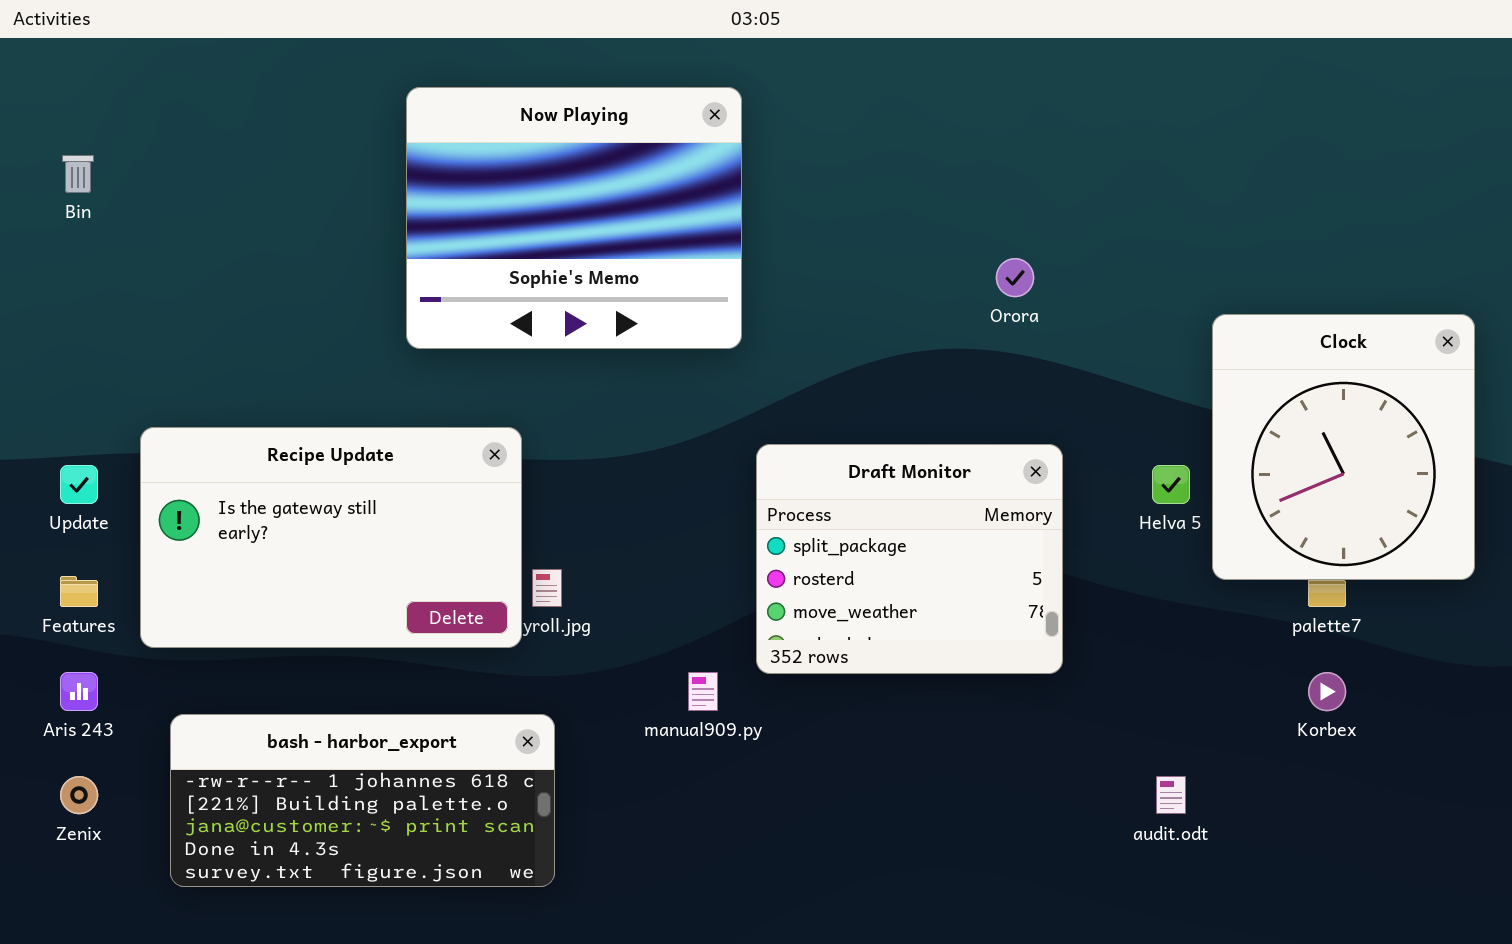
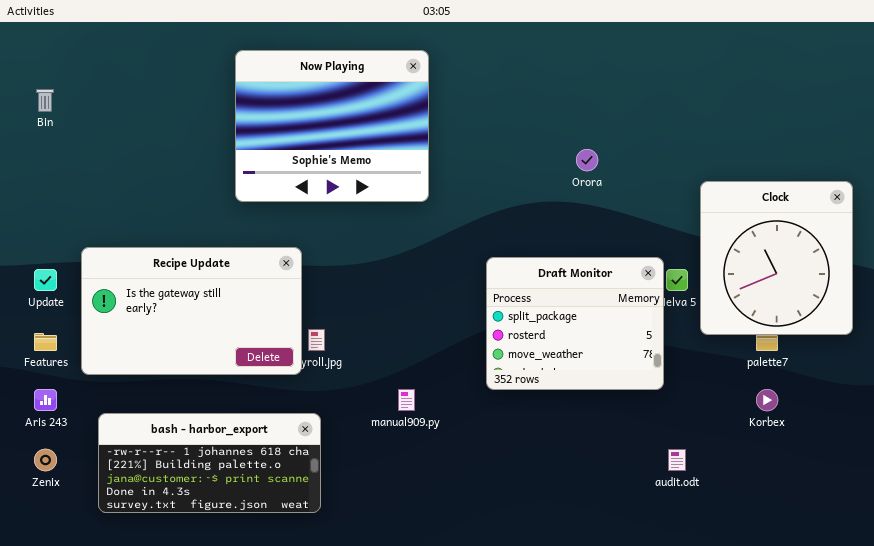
Draft Monitor: [756,444,1063,674] -> [486,257,664,390], moved

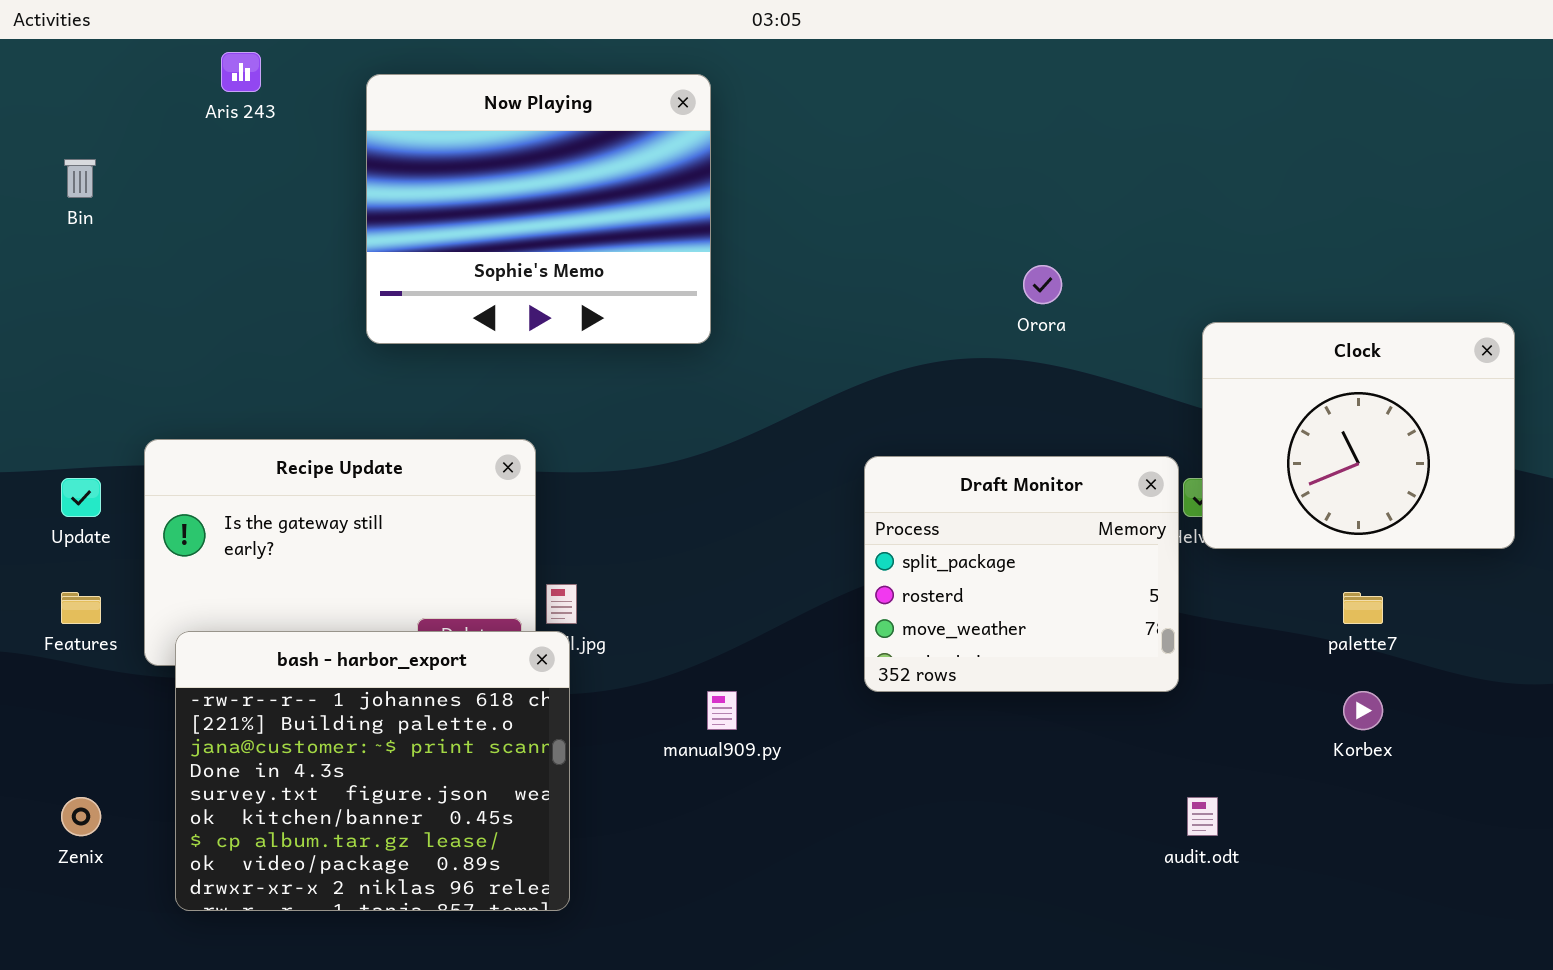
Now Playing: [235,50,429,202] -> [366,74,711,344], moved
Clock: [700,181,853,335] -> [1202,322,1515,549], resized
Aris 243: [34,389,57,411] -> [221,52,261,92], moved
bash - harbor_export: [98,413,321,513] -> [175,631,570,911], resized

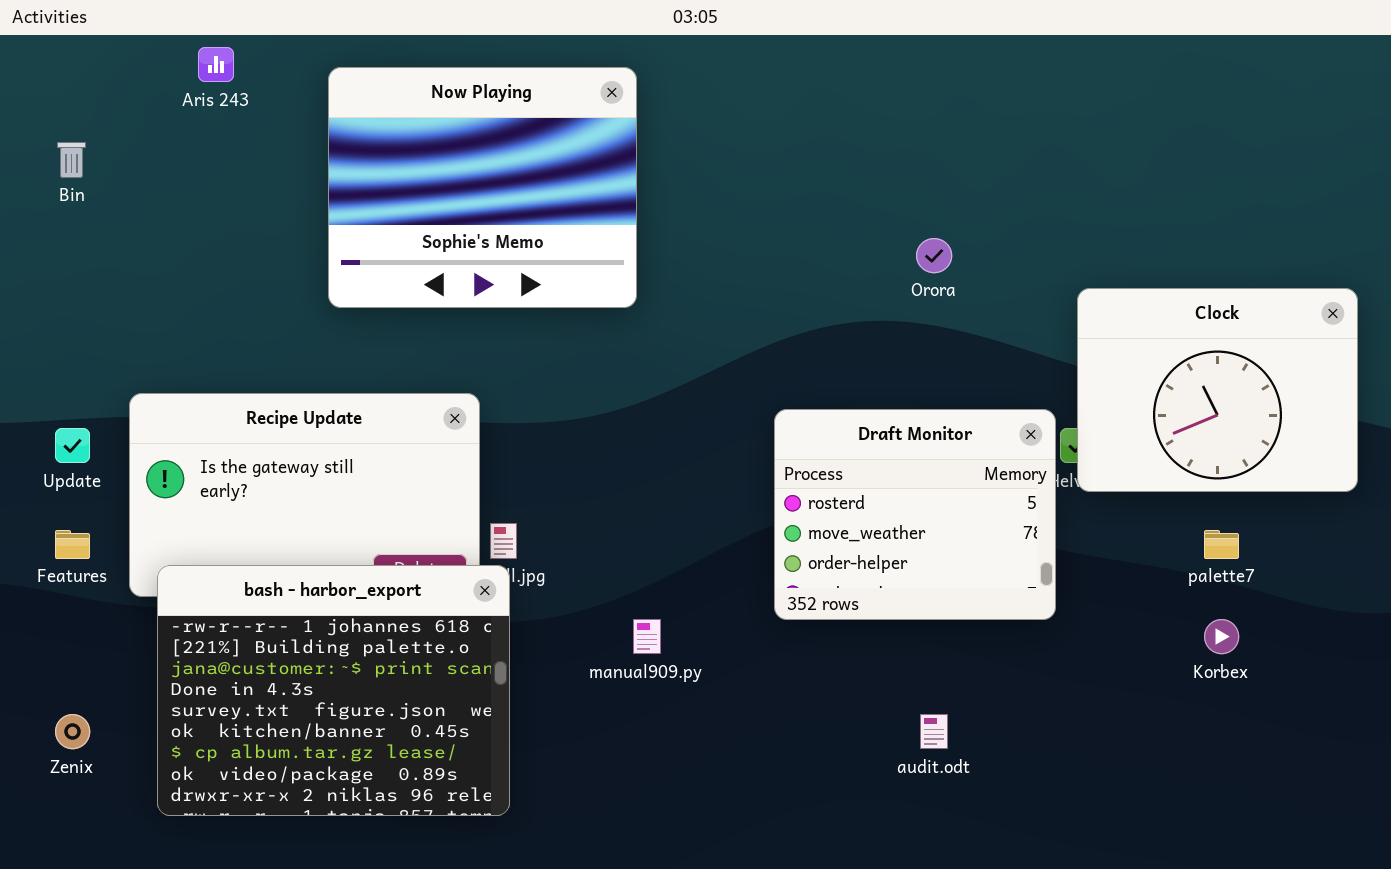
Draft Monitor: [864,456,1179,692] -> [774,409,1056,620], scrolled down 1 row
audit.odt: [1187,797,1218,836] -> [920,714,948,749], moved

